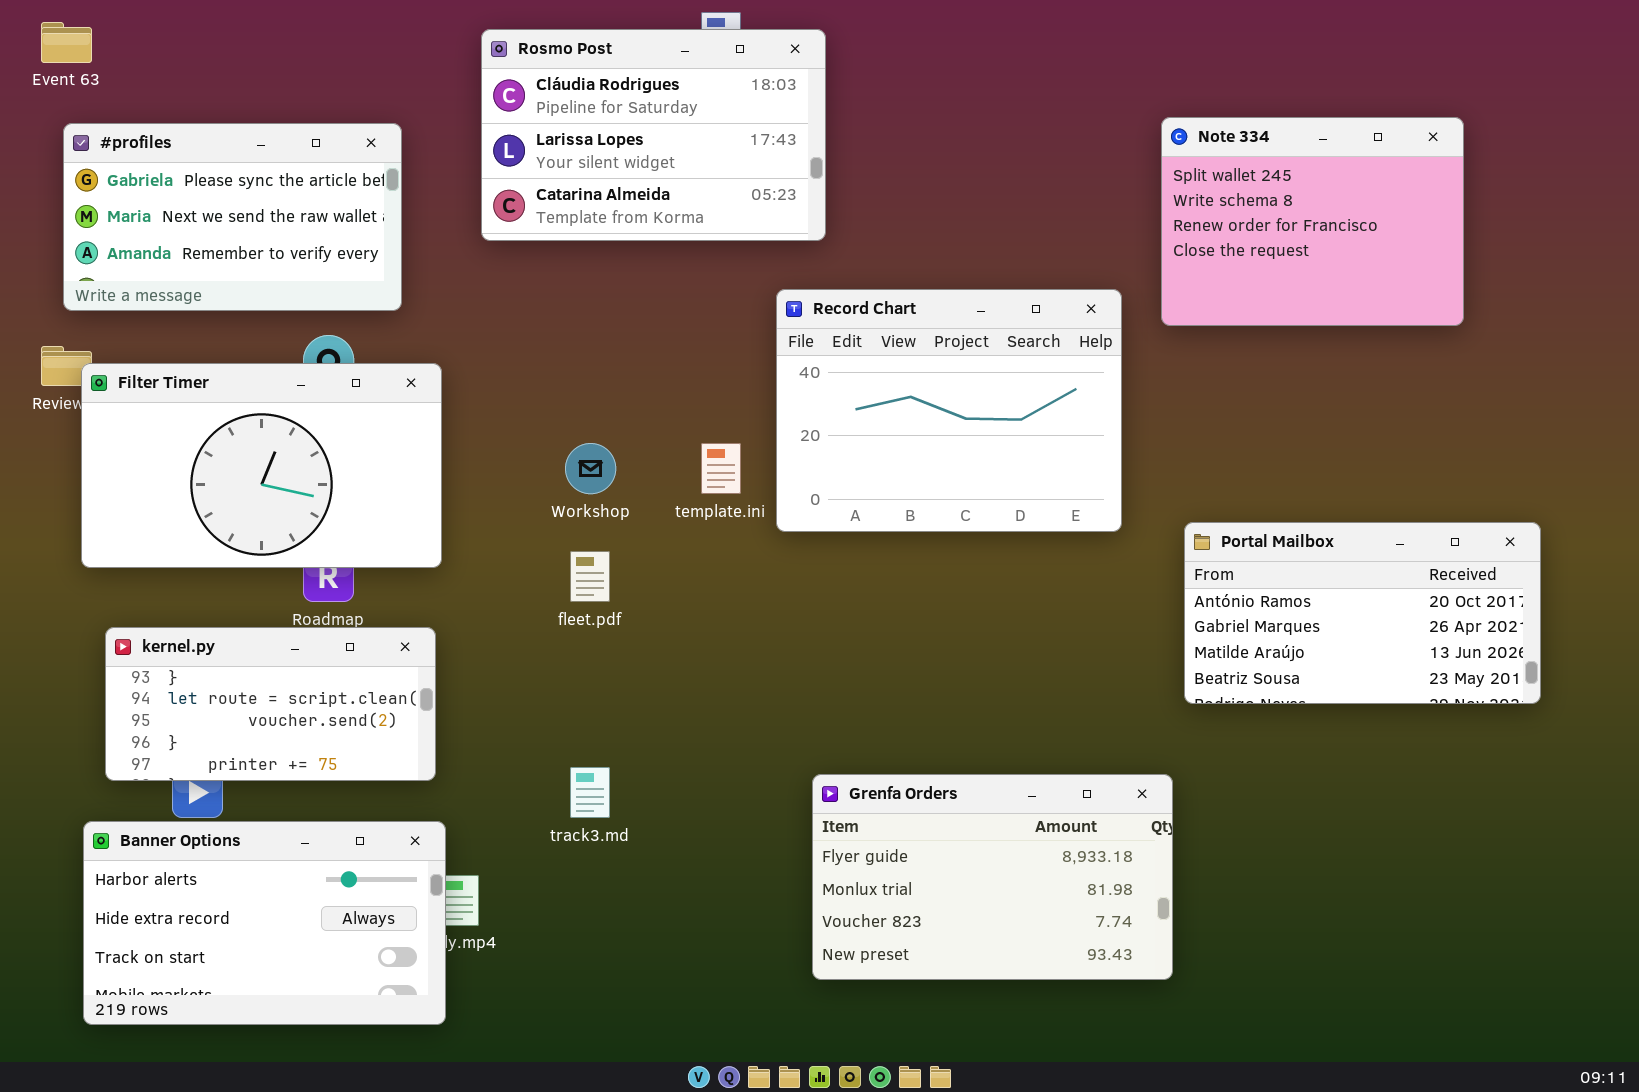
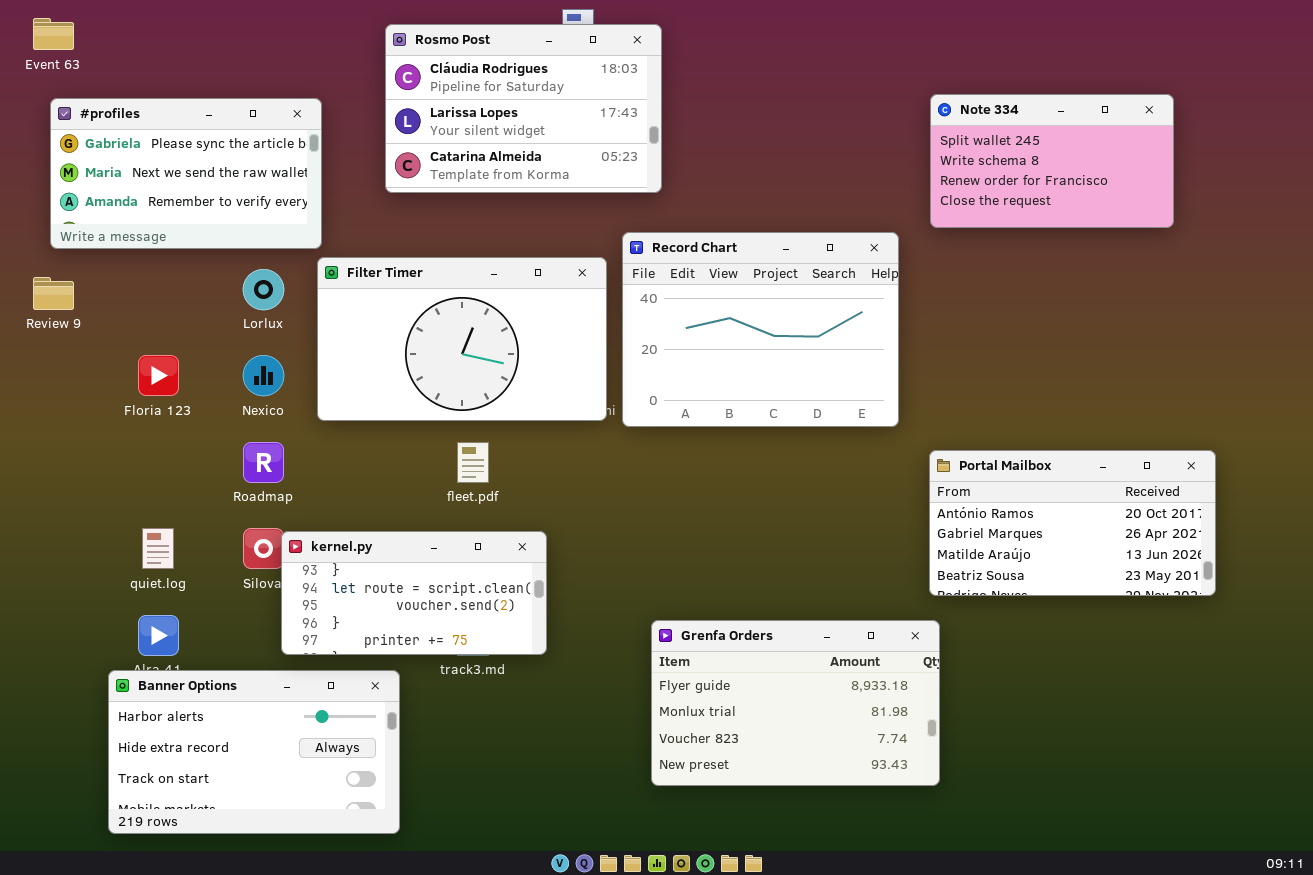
Note 334: [1161,117,1464,326] -> [930,94,1174,228], resized
Filter Timer: [81,363,442,568] -> [317,257,607,421], moved
Portal Mailbox: [1184,522,1541,704] -> [929,450,1216,596], moved
kernel.py: [105,627,436,781] -> [281,531,547,655], moved
Banner Options: [83,821,446,1025] -> [108,670,400,834], moved

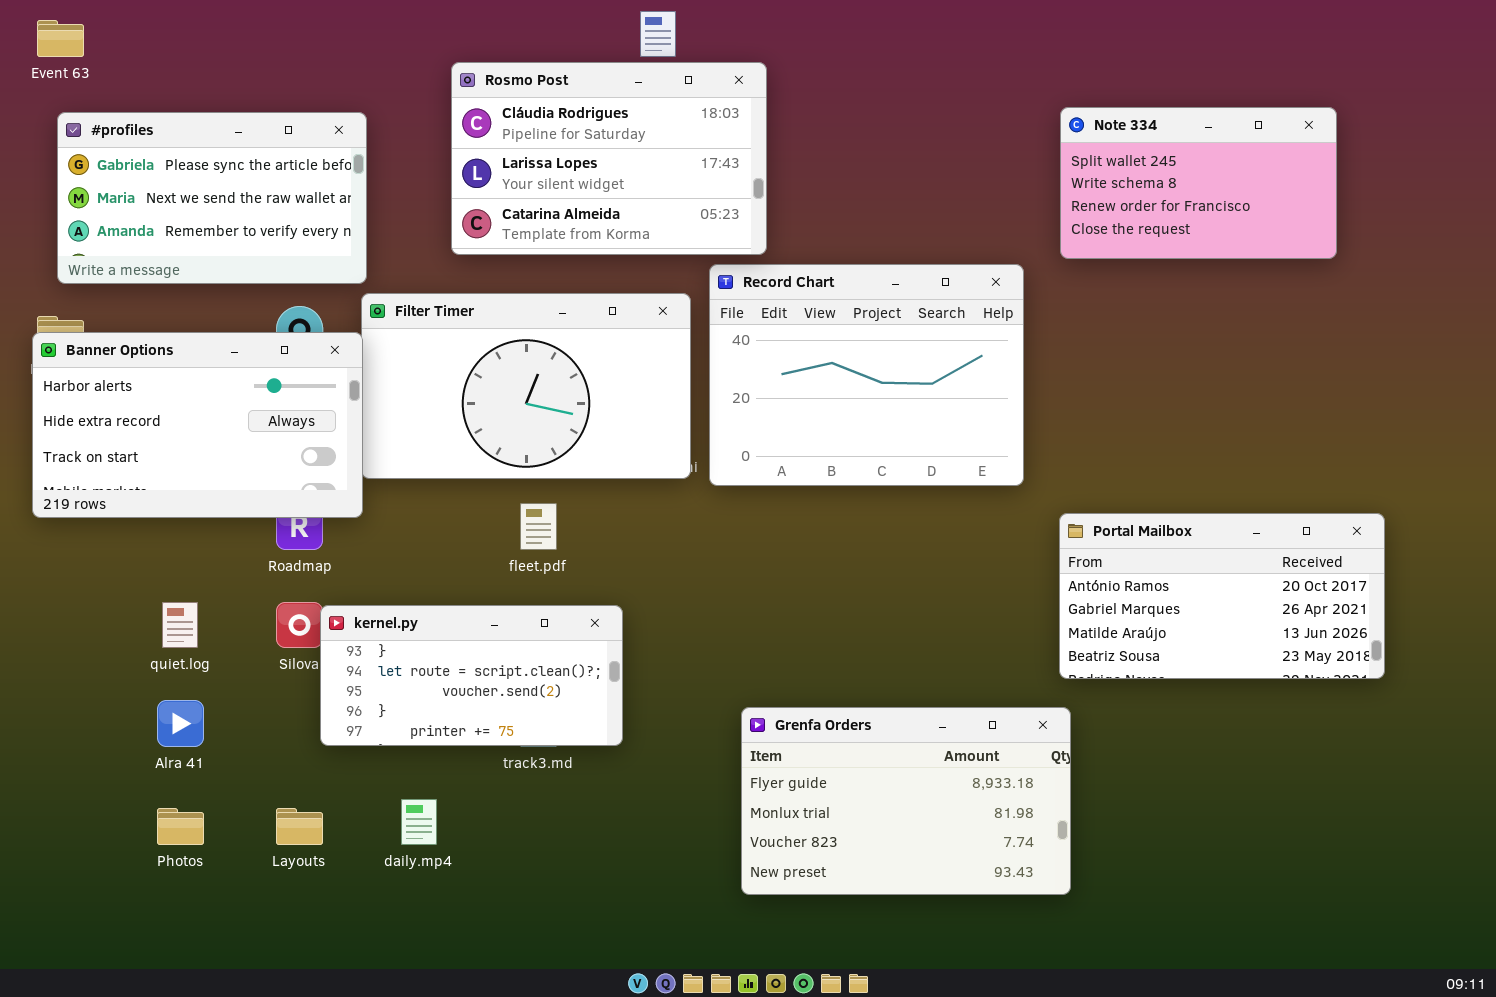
Rosmo Post: [385,24,662,193] -> [451,62,767,255], moved
Banner Options: [108,670,400,834] -> [32,332,363,518], moved

